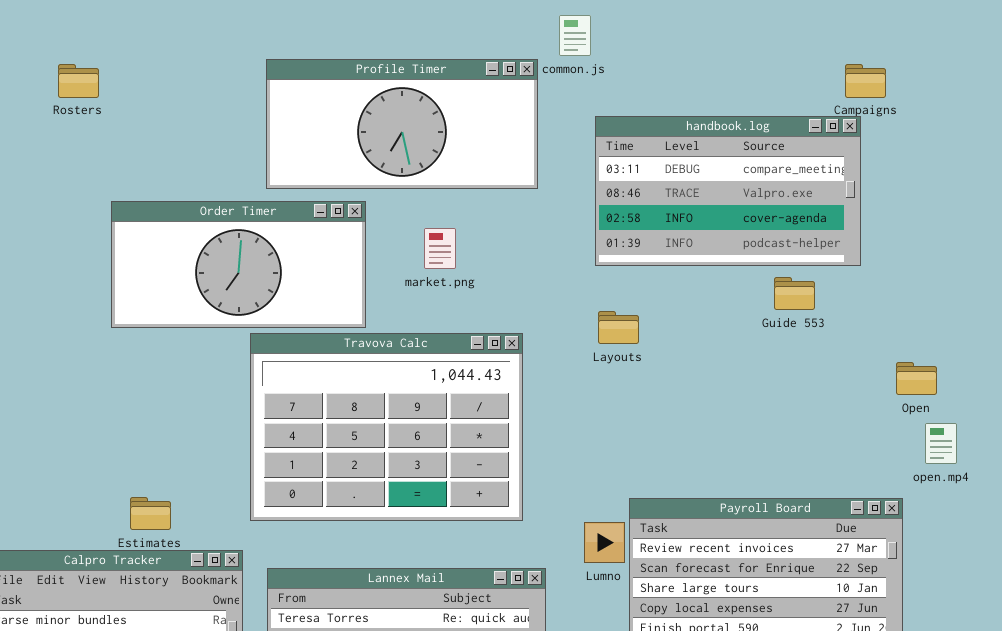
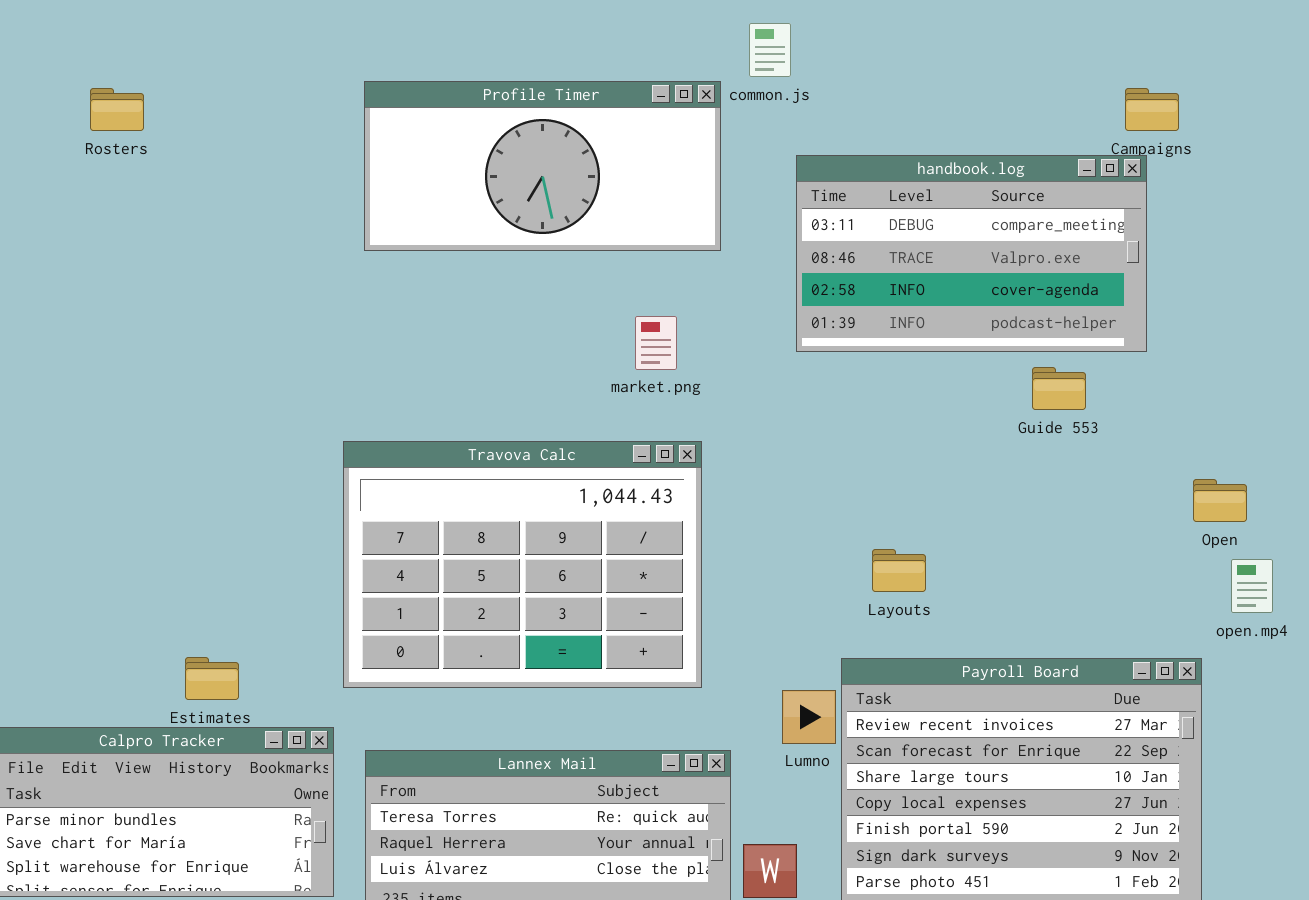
Order Timer: [111,201,366,328] -> none, closed
market.png: [424,228,456,269] -> [635,316,677,370], moved
Layouts: [598,311,639,344] -> [872,549,926,592], moved

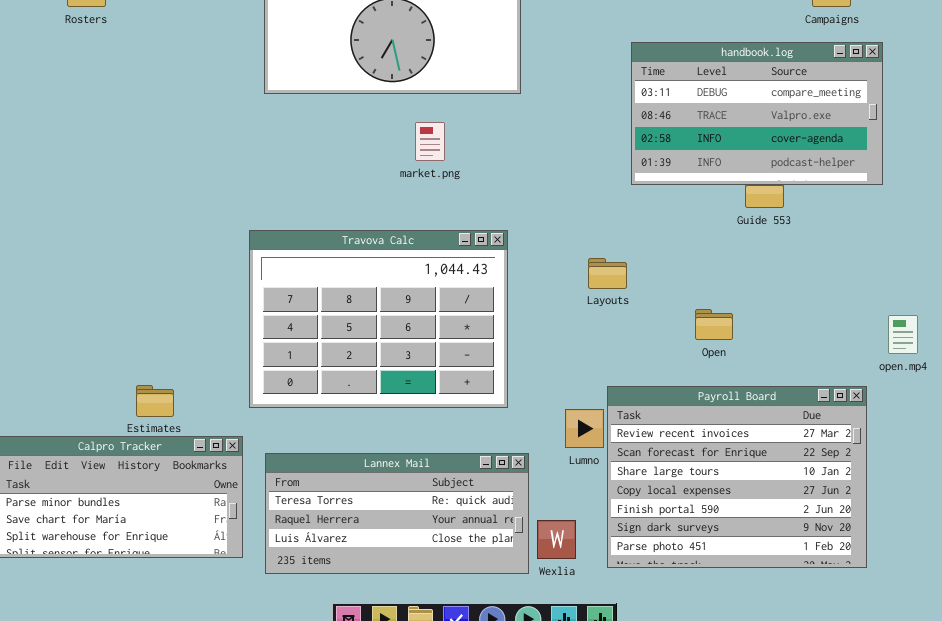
handbook.log: [796,155,1147,352] -> [631,42,883,185], moved
market.png: [635,316,677,370] -> [415,122,445,161], moved
Open: [1193,479,1247,522] -> [695,309,733,340], moved
Layouts: [872,549,926,592] -> [588,258,627,289], moved

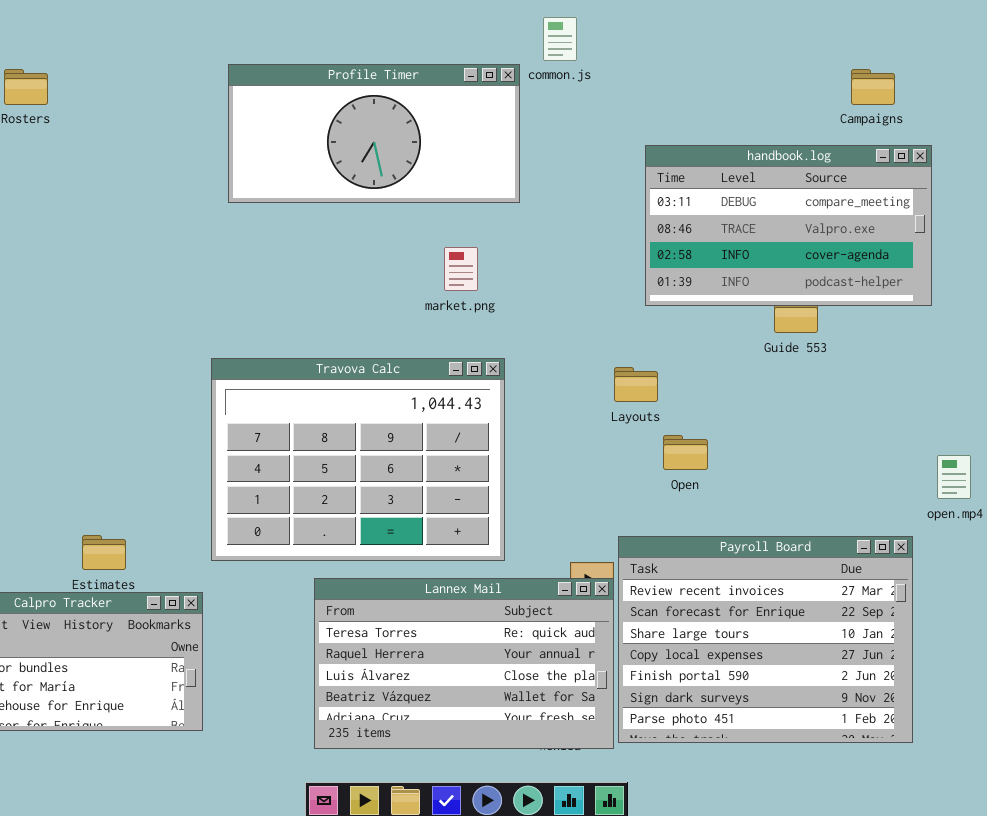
market.png: [415,122,445,161] -> [444,247,478,291], moved
Layouts: [588,258,627,289] -> [614,367,658,402], moved
Open: [695,309,733,340] -> [663,435,708,470], moved
Lannex Mail: [265,453,529,574] -> [314,578,614,749], moved, resized

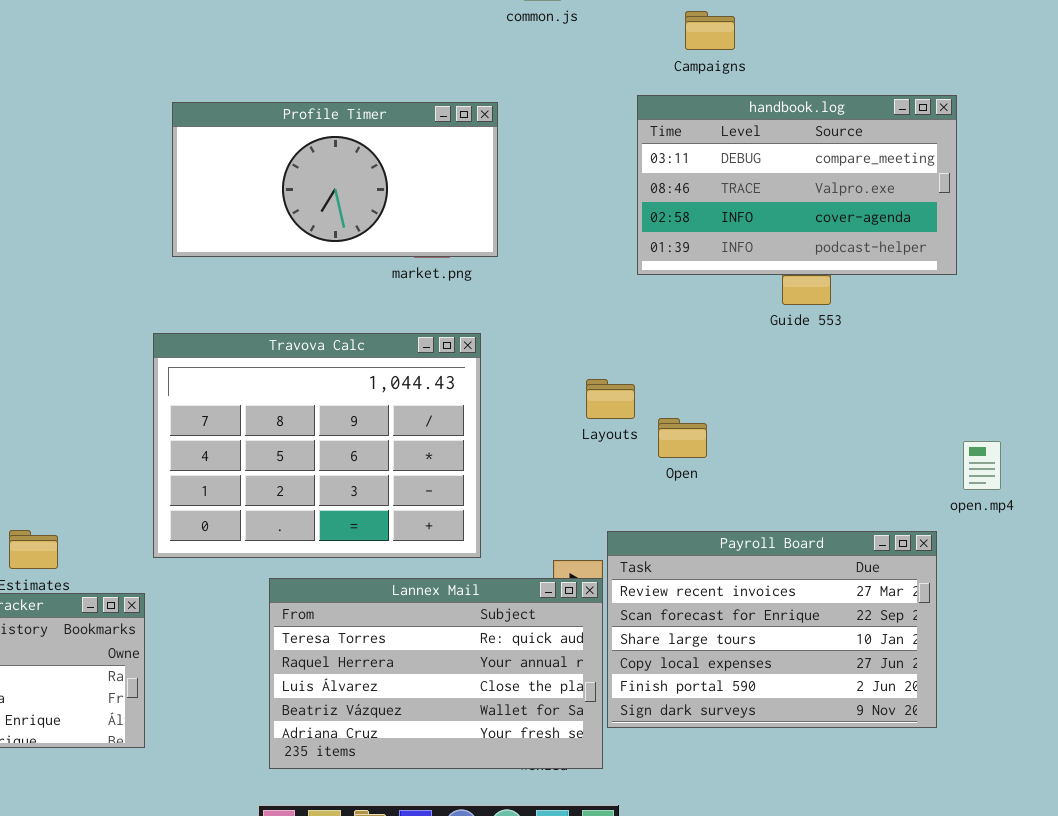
Profile Timer: [228,64,520,203] -> [172,102,498,257], moved
Campaigns: [851,69,895,105] -> [685,11,735,50], moved
Layouts: [614,367,658,402] -> [586,379,635,419], moved
Payroll Board: [618,536,913,743] -> [607,531,937,728], resized

